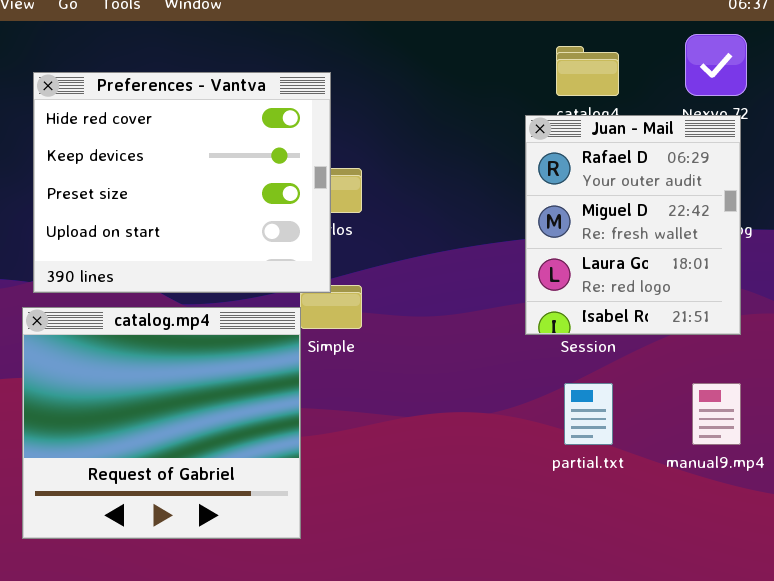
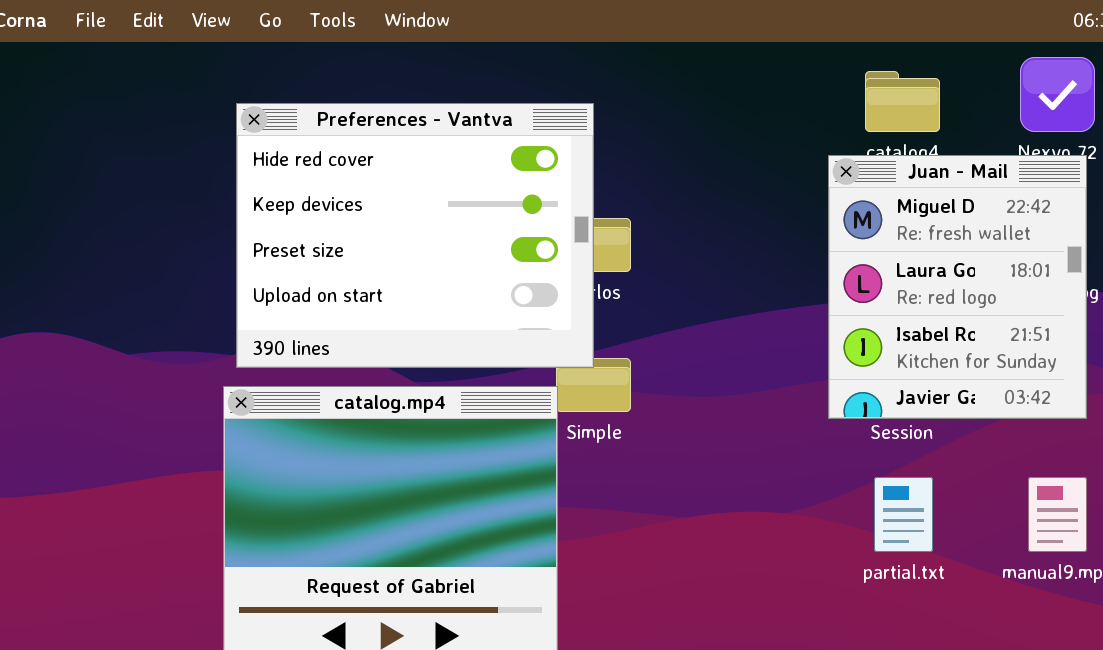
Juan - Mail: [525,115,741,335] -> [828,155,1087,419], scrolled down 1 row

